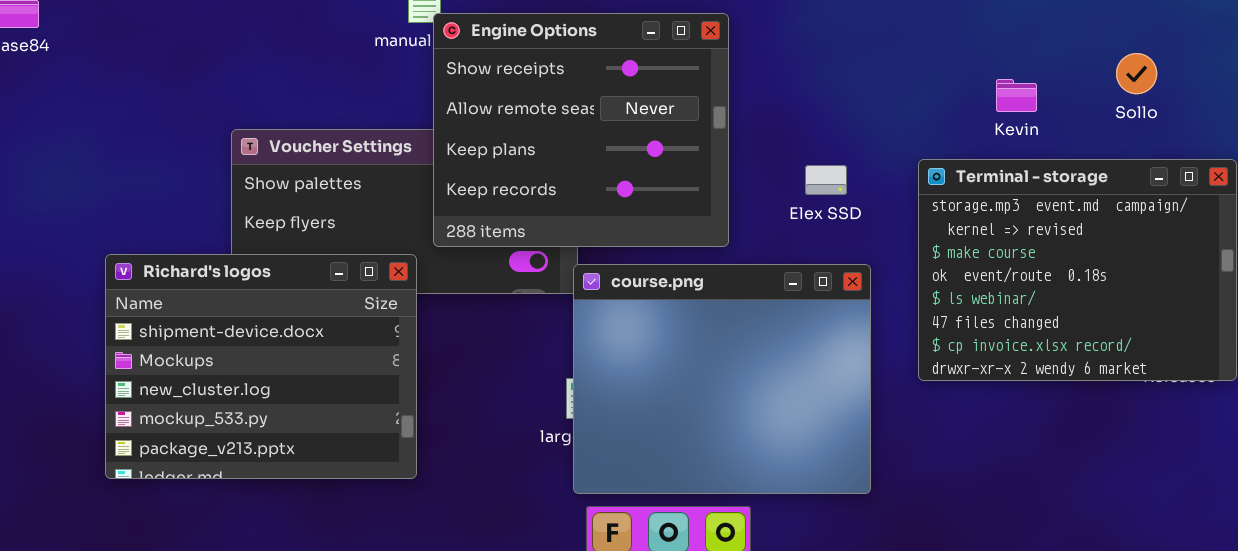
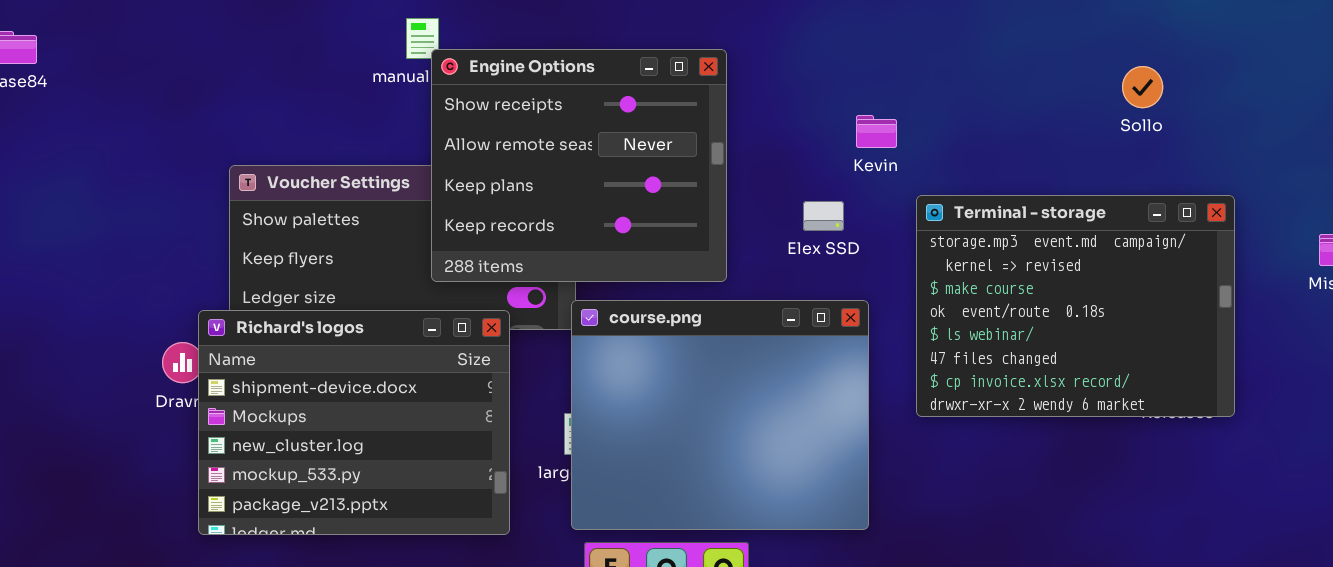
Sollo: [1116,53,1157,94] -> [1122,66,1163,108], moved
Kevin: [996,79,1037,112] -> [856,115,897,148], moved
Richard's logos: [105,254,417,479] -> [198,310,510,535], moved

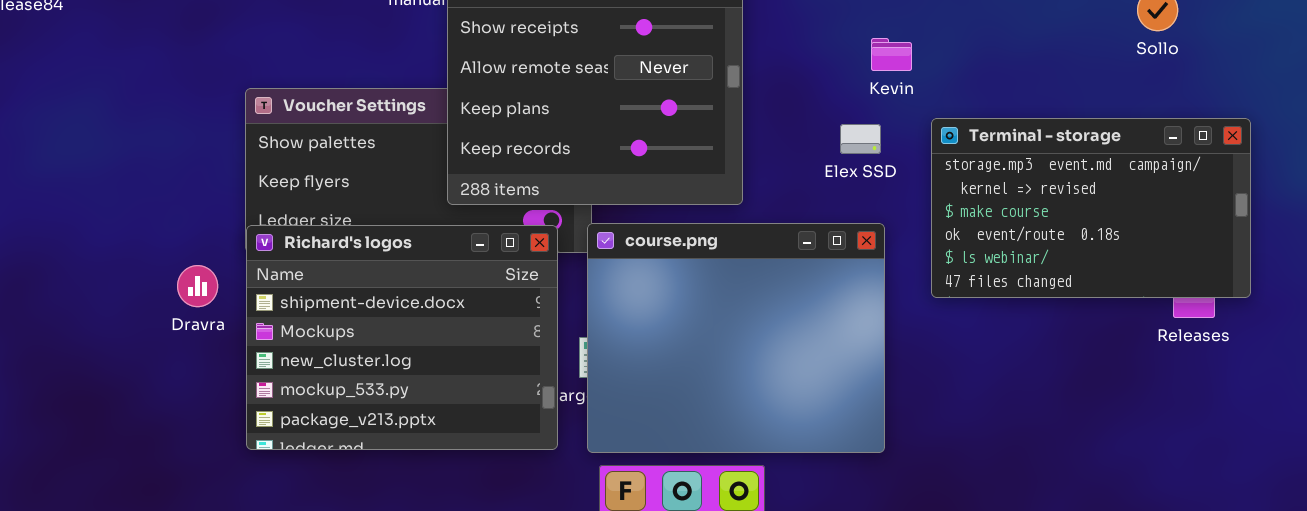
Terminal - storage: [916,195,1235,417] -> [931,118,1251,298], resized
Elex SSD: [803,201,844,231] -> [840,124,881,154], moved
Richard's logos: [198,310,510,535] -> [246,225,558,450], moved

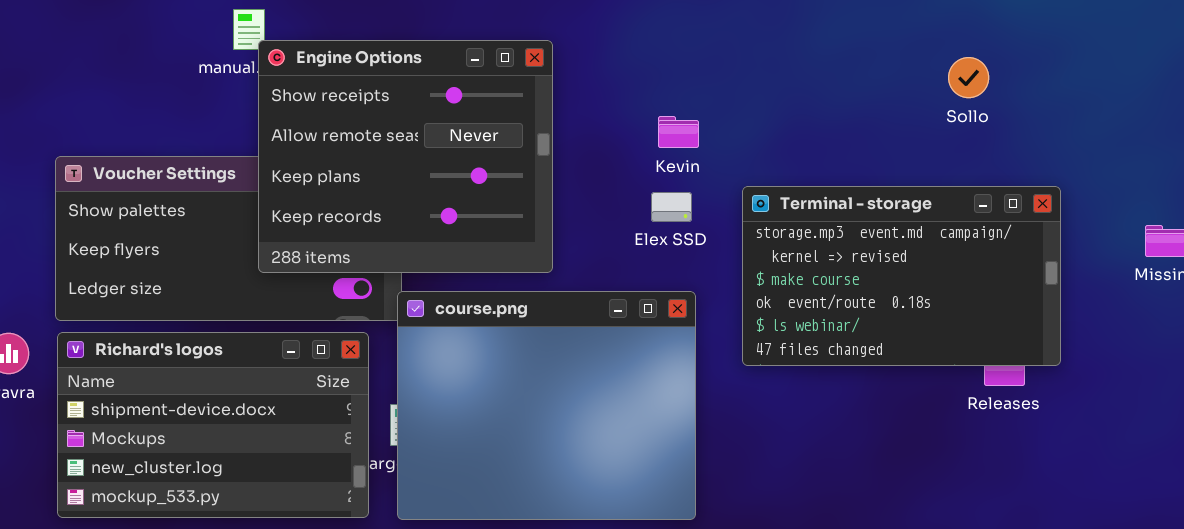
Kevin: [871,38,912,71] -> [658,116,699,148], moved
Richard's logos: [246,225,558,450] -> [57,332,369,518], resized

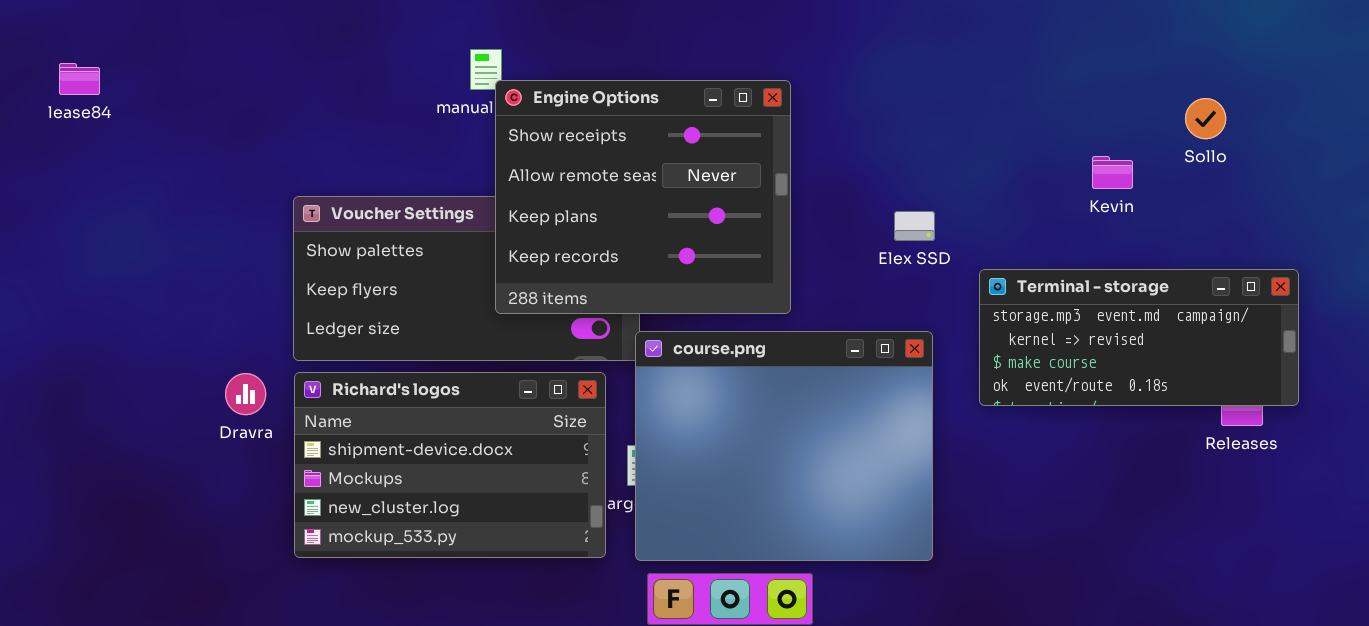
Kevin: [658,116,699,148] -> [1092,156,1133,189], moved
Terminal - storage: [742,186,1061,366] -> [979,269,1299,406], resized
Elex SSD: [651,192,692,222] -> [894,211,935,241], moved

